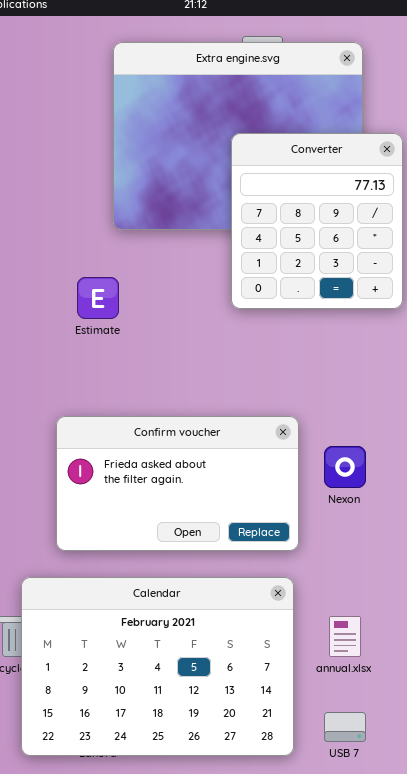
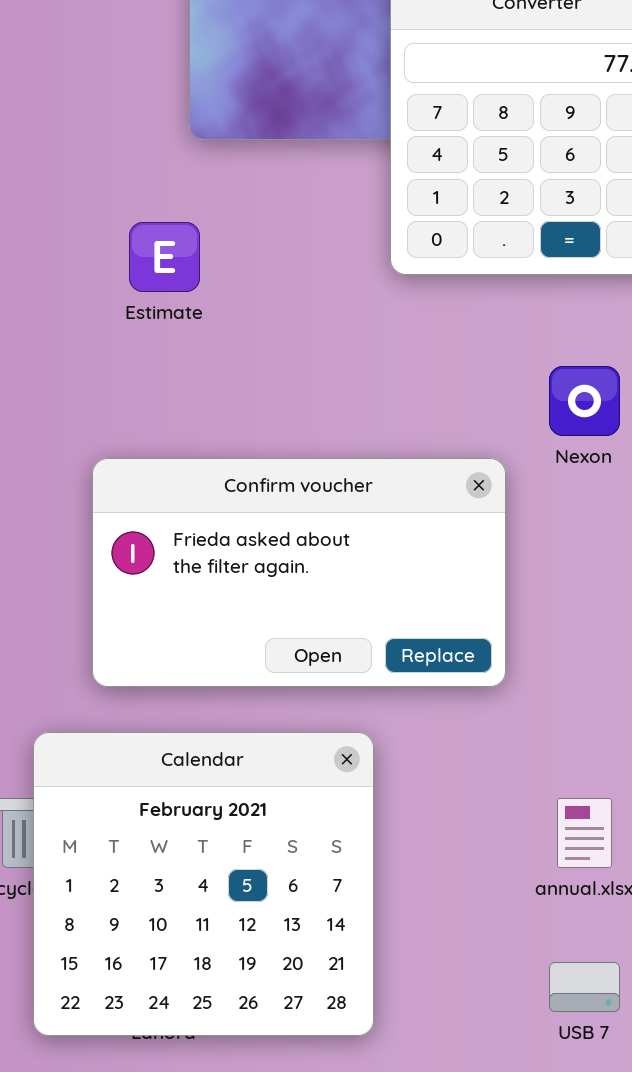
Nexon: [324,446,366,488] -> [549,366,620,436], moved
Calendar: [21,577,294,756] -> [33,732,374,1036], resized

